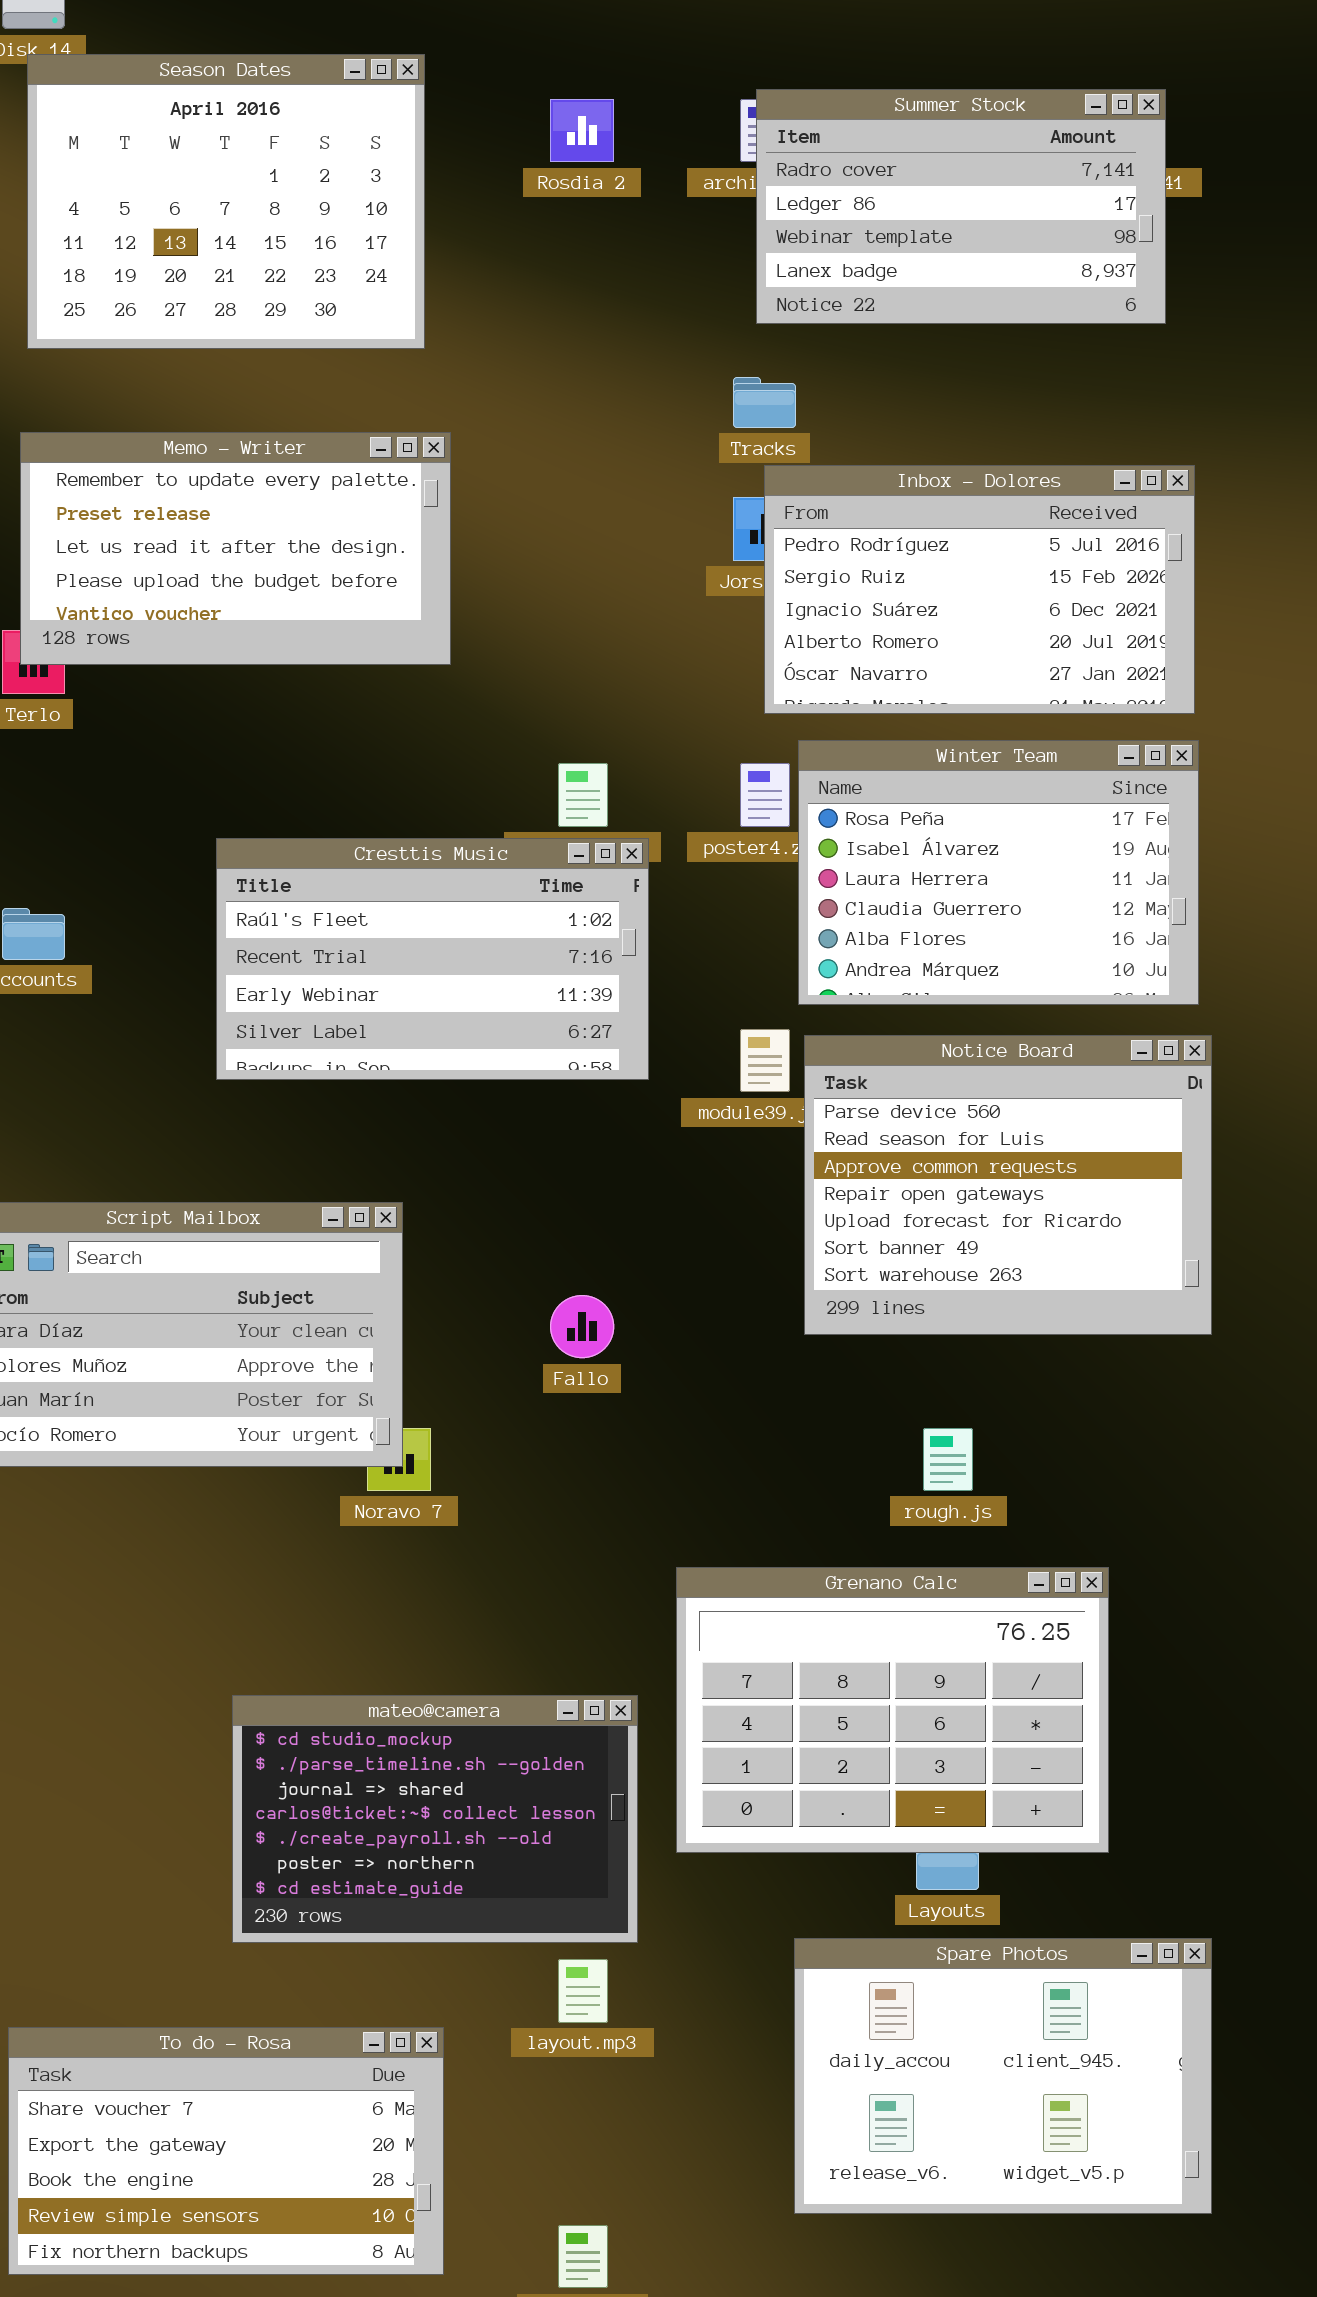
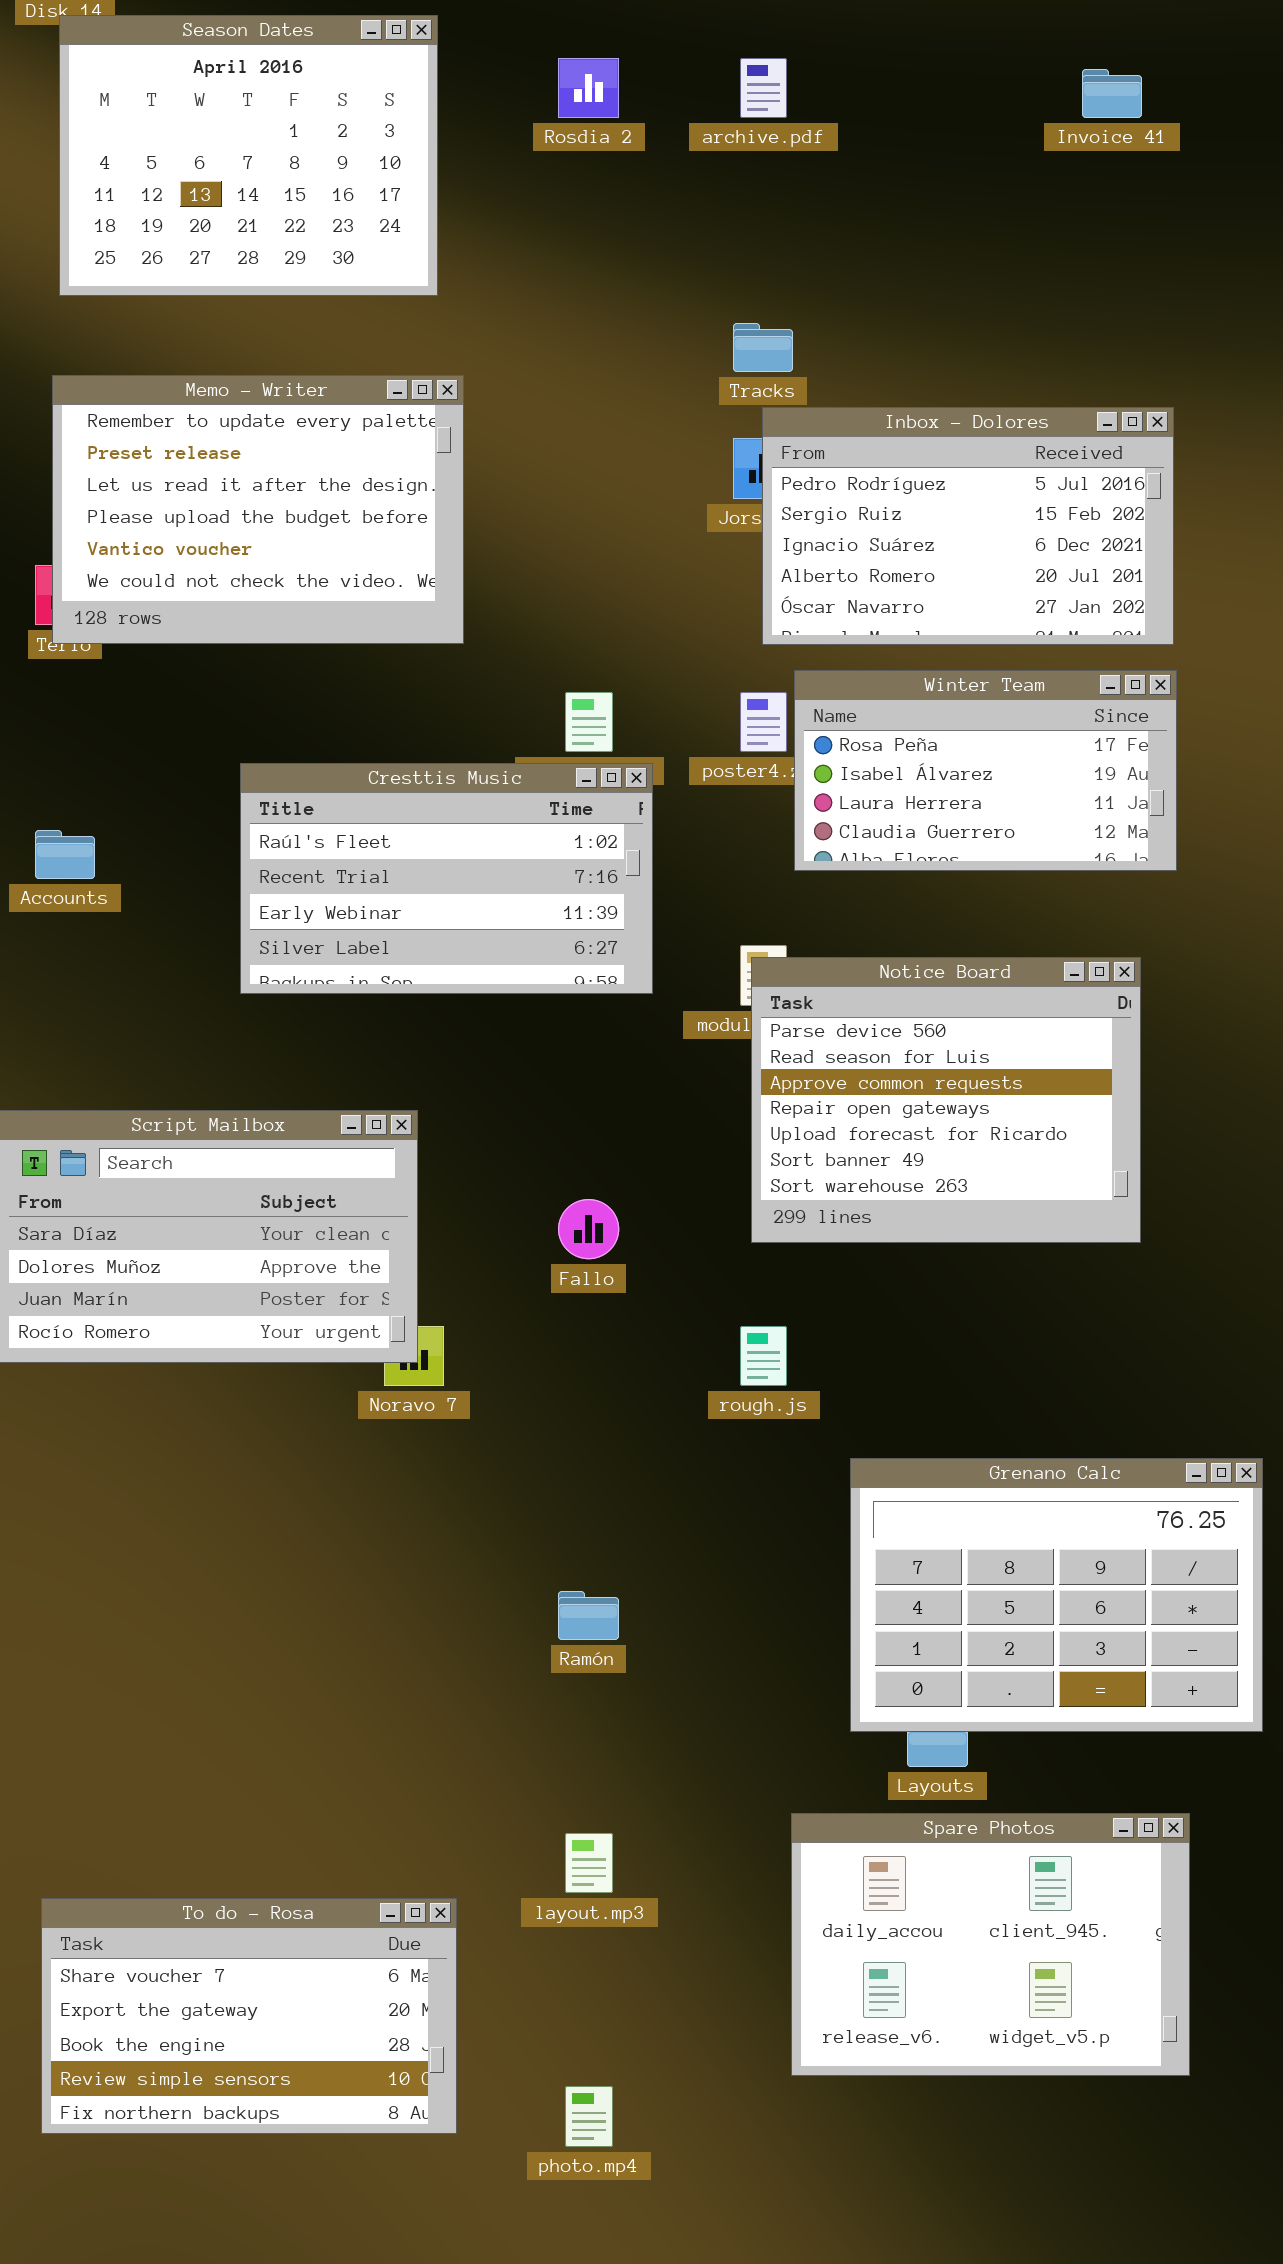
Summer Stock: [756,89,1166,324] -> none, closed
Memo - Writer: [20,432,451,665] -> [52,375,464,644], resized
Winter Team: [798,740,1199,1005] -> [794,670,1177,871], resized
Notice Board: [804,1035,1212,1335] -> [751,957,1141,1243], moved
rough.js: [923,1428,973,1491] -> [740,1326,787,1386], moved
Grenano Calc: [676,1567,1109,1853] -> [850,1458,1263,1732], moved
mateo@camera: [232,1695,638,1943] -> none, closed

